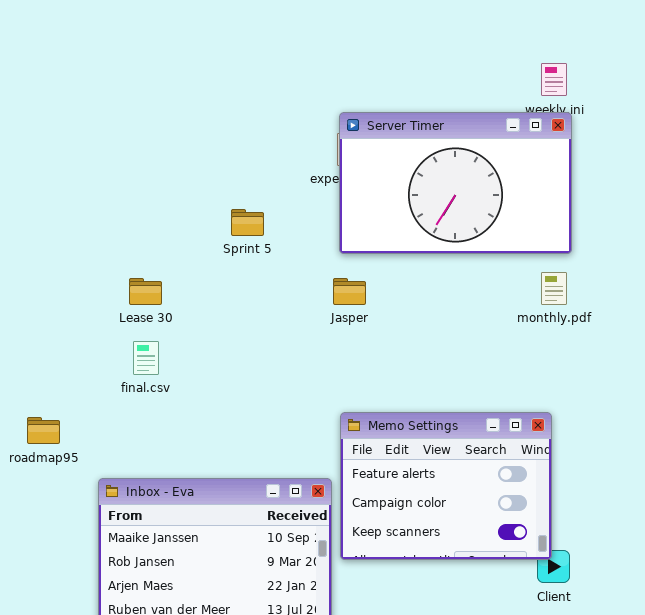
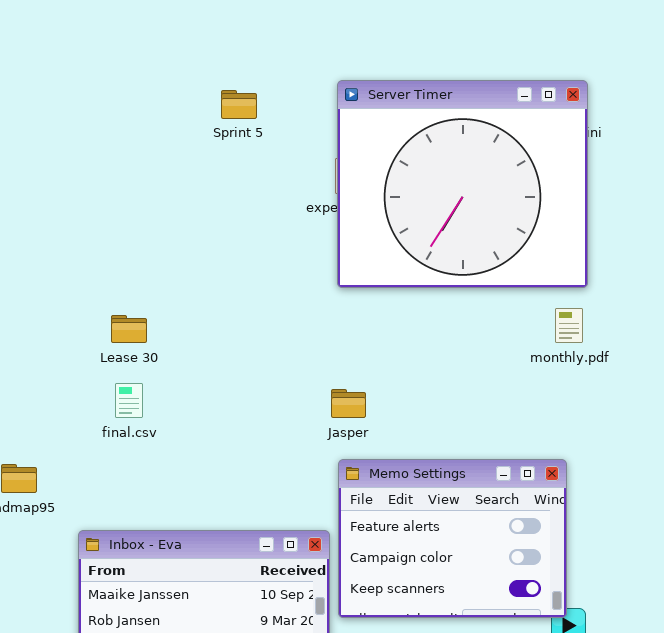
Server Timer: [339,112,572,254] -> [337,80,588,288], resized
Sprint 5: [231,209,264,236] -> [221,90,257,119], moved
Jasper: [333,278,366,305] -> [331,389,366,418], moved

